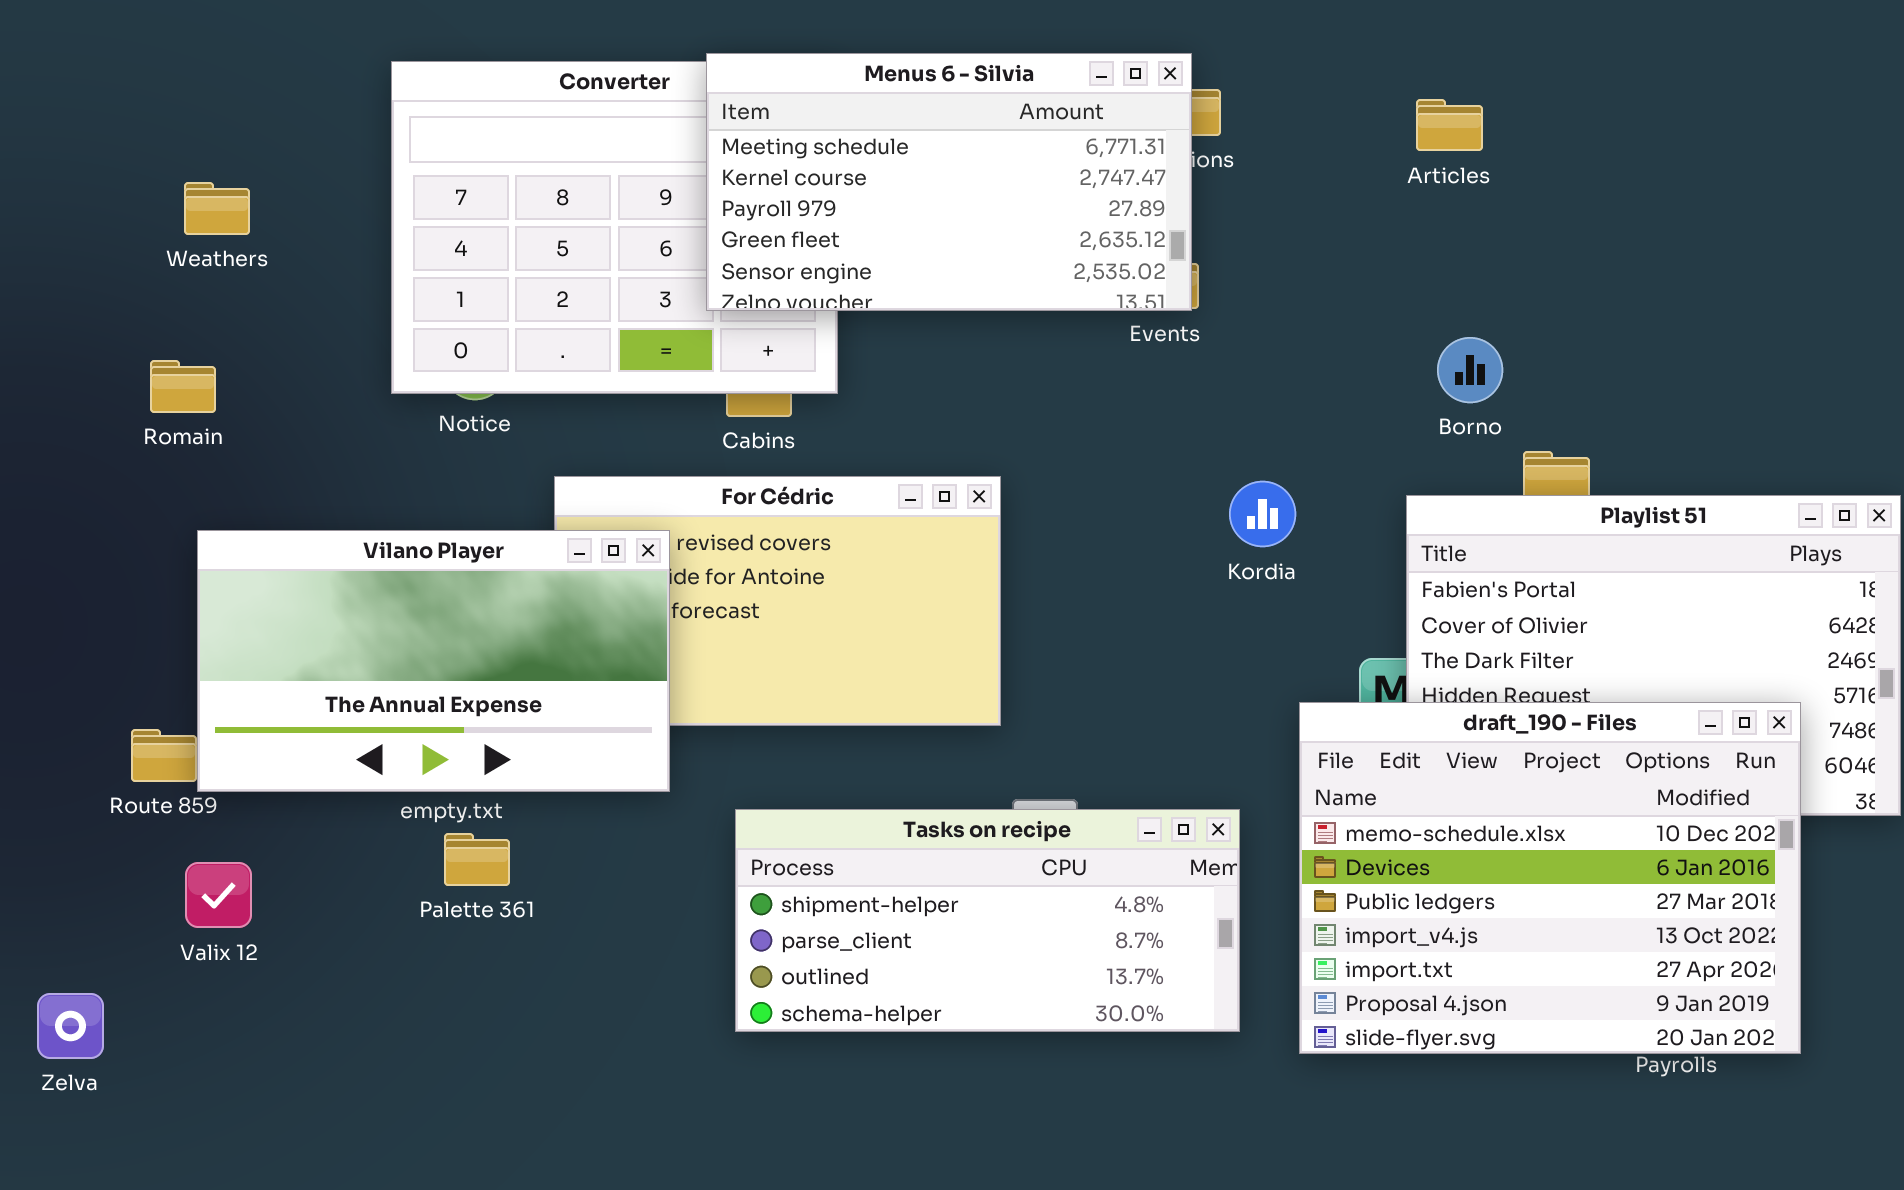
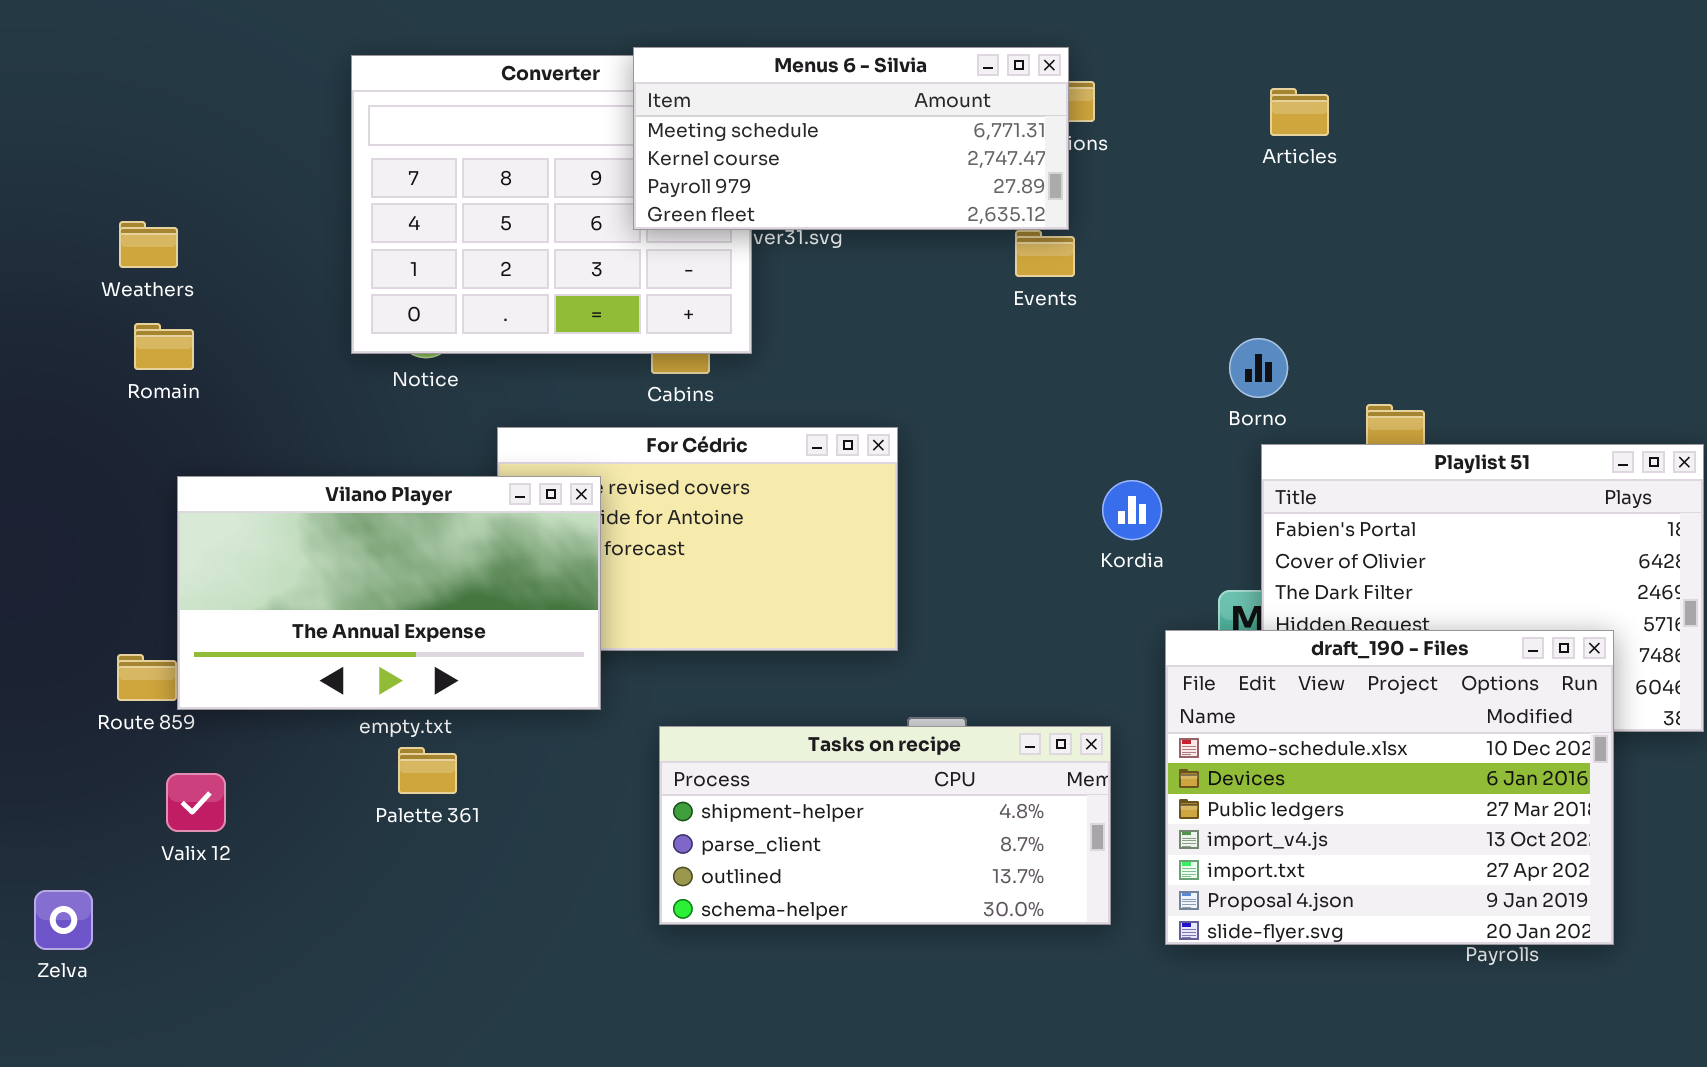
Menus 6 - Silvia: [706,53,1192,311] -> [633,47,1069,230], resized
Weathers: [184,182,250,235] -> [119,221,178,268], moved
Borno: [1437,337,1503,403] -> [1229,338,1288,398], moved
Kordia: [1229,481,1296,547] -> [1102,480,1162,540], moved

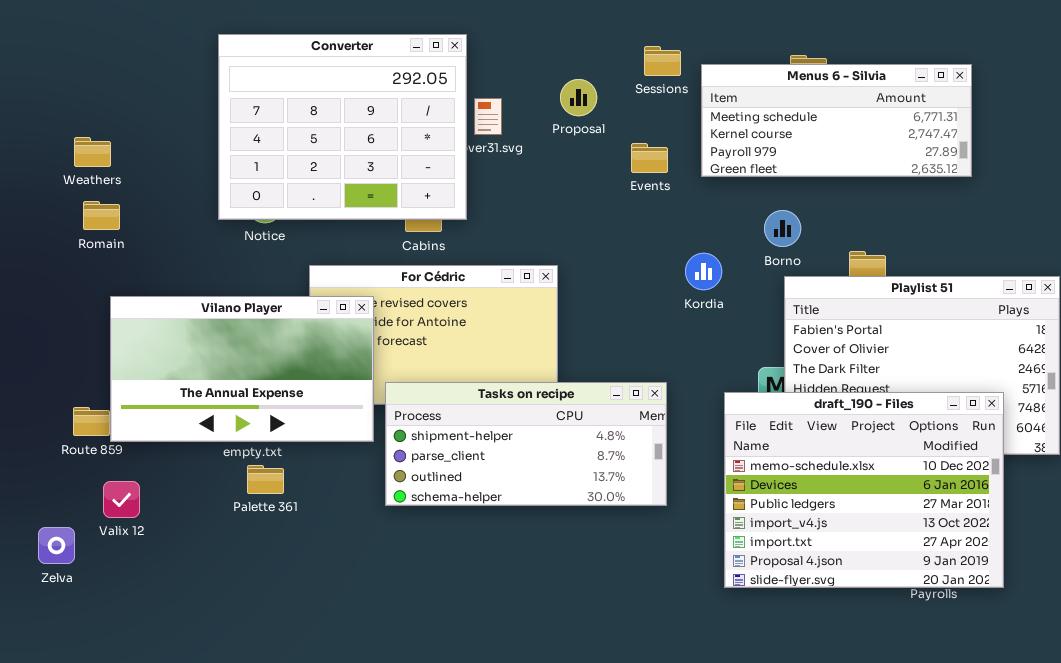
Menus 6 - Silvia: [633,47,1069,230] -> [701,64,972,177], moved
Kordia: [1102,480,1162,540] -> [685,253,722,290], moved
Tasks on recipe: [659,726,1111,925] -> [385,382,667,506], moved
Zelva: [34,890,93,950] -> [38,527,75,564], moved

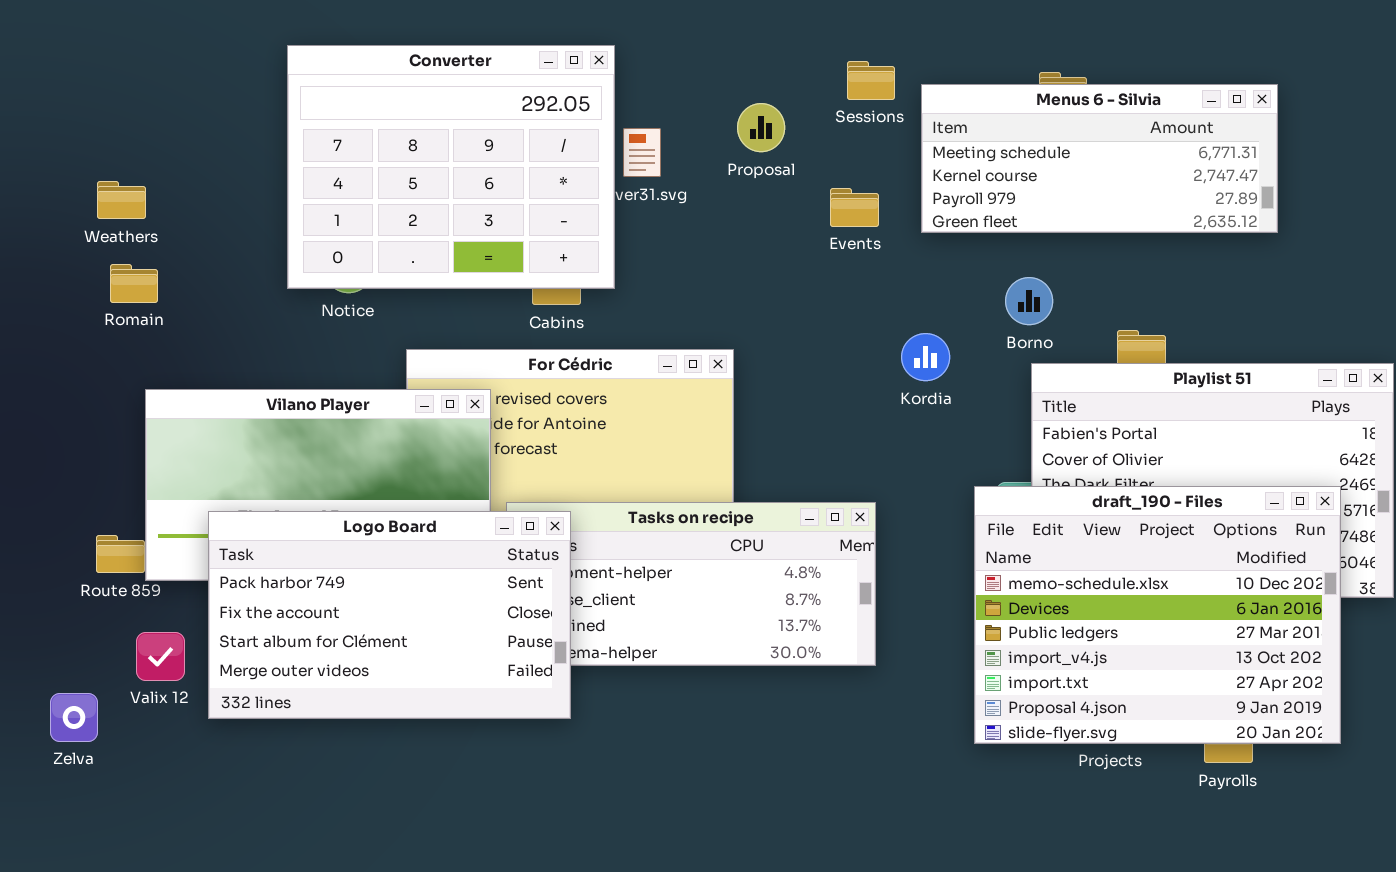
Logo Board: none -> [208,511,571,719], opened
draft_190 - Files: [724,392,1004,588] -> [974,486,1341,744], moved

